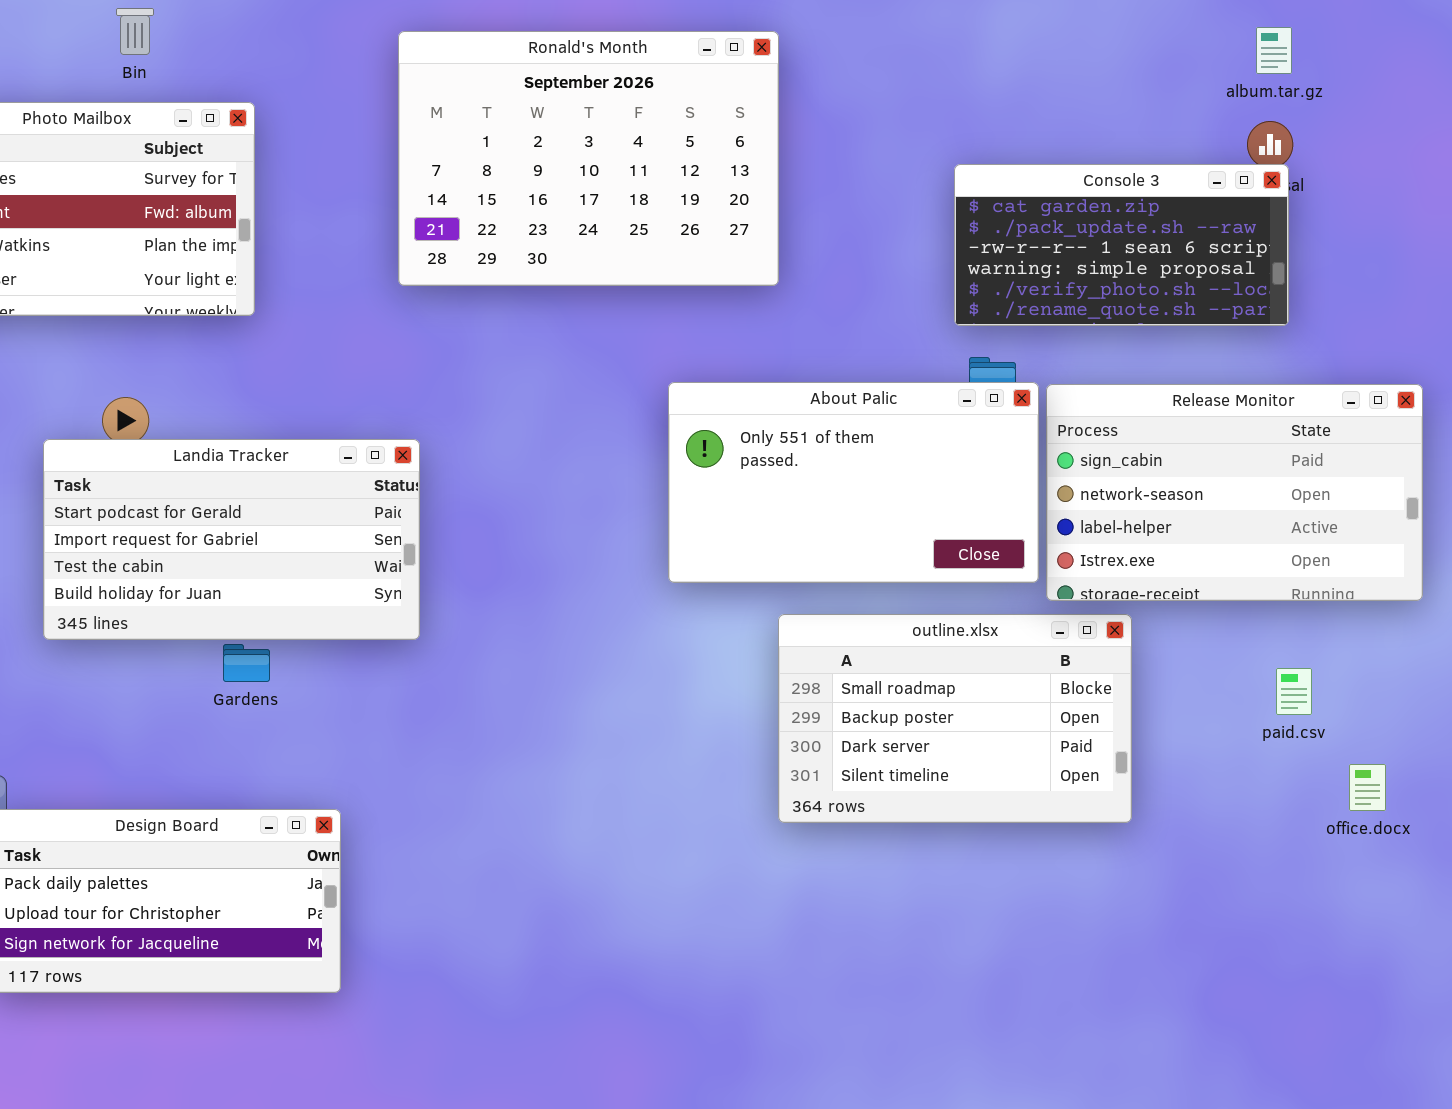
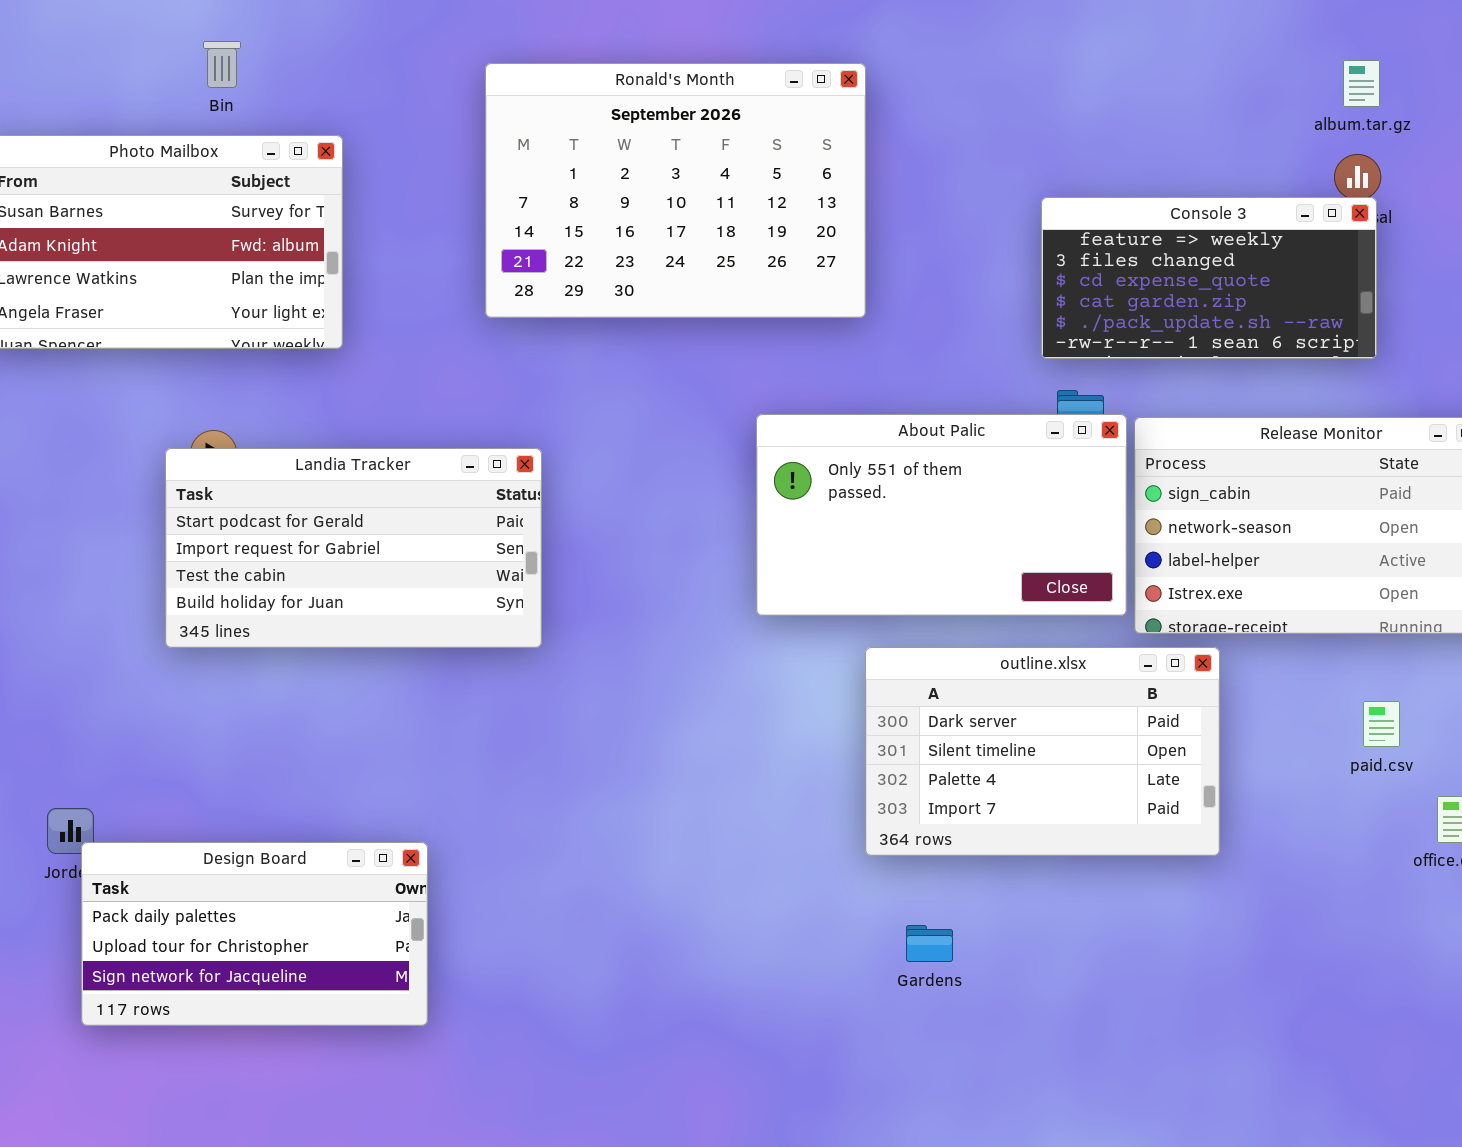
Console 3: [954,164,1289,326] -> [1041,197,1377,359], scrolled up 3 rows
Landia Tracker: [43,439,420,640] -> [165,448,542,648], moved
outline.xlsx: [778,614,1132,823] -> [865,647,1220,856], scrolled down 2 rows
Gardens: [223,644,270,682] -> [906,925,953,962], moved

